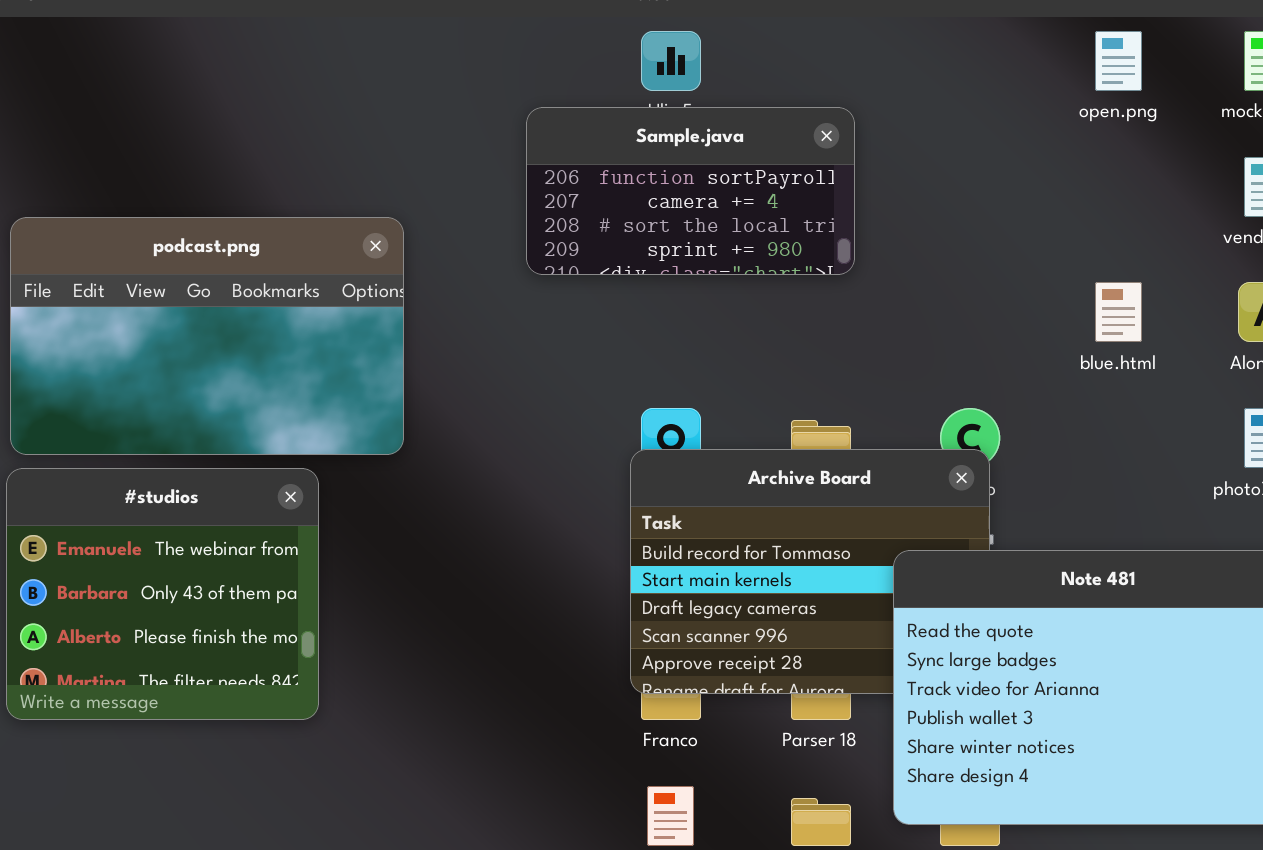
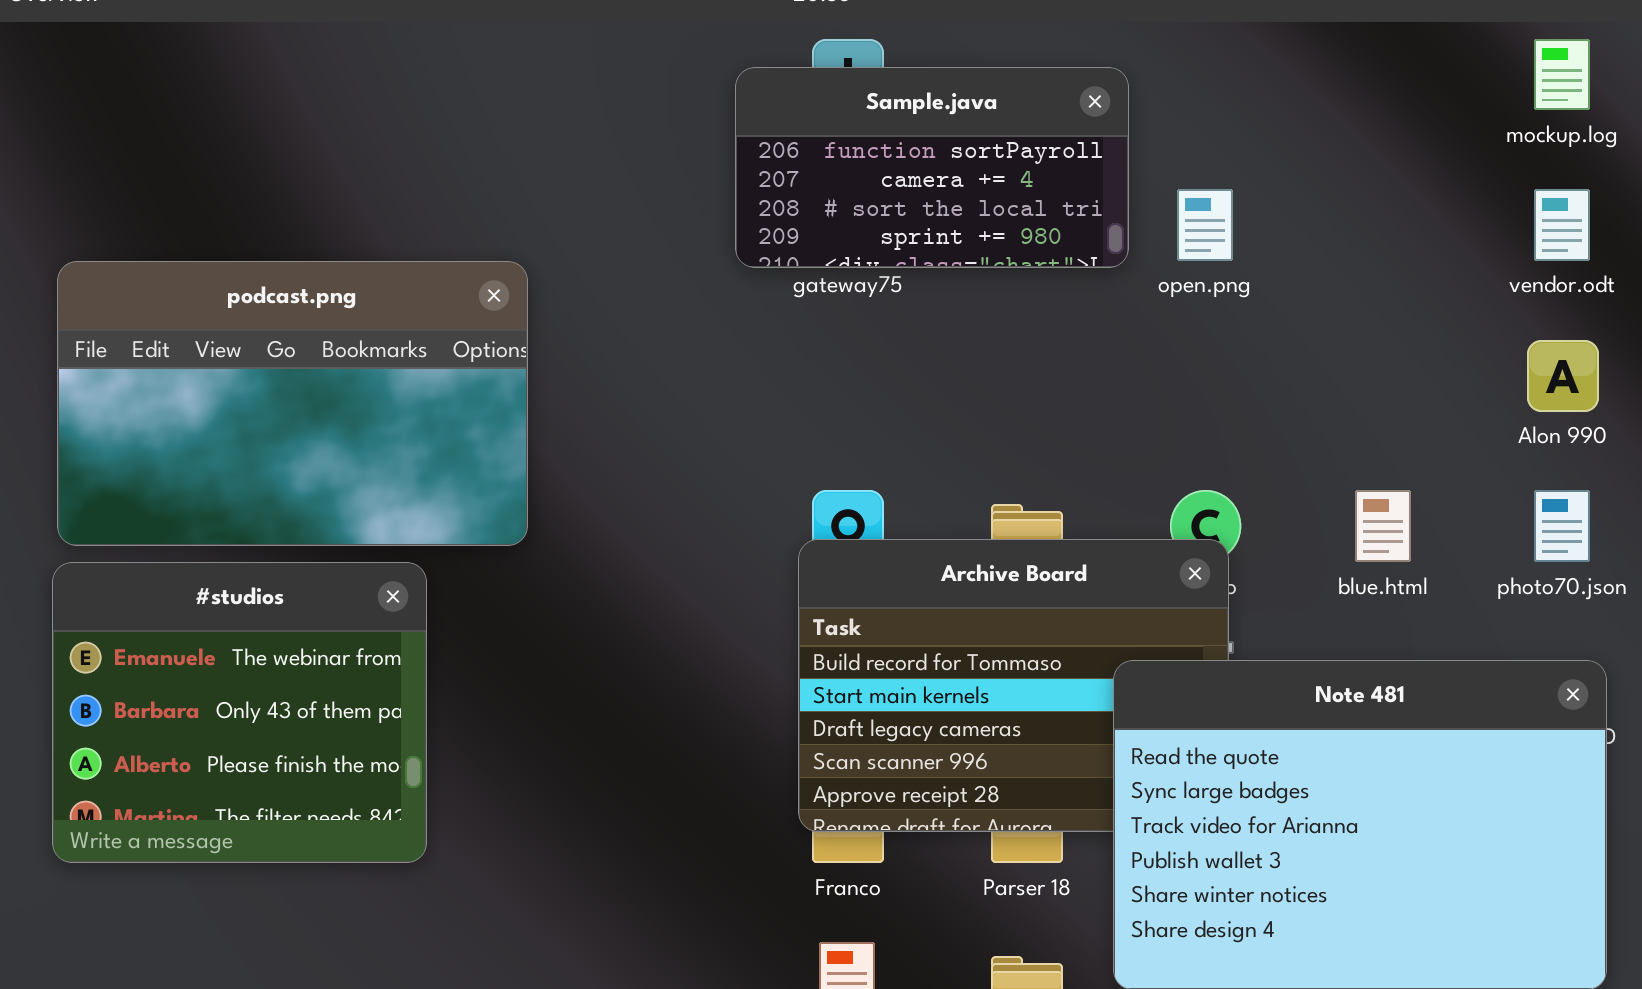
open.png: [1095,31,1142,91] -> [1177,189,1233,261], moved
Sample.java: [526,107,855,275] -> [735,67,1129,268], moved
blue.html: [1095,282,1142,342] -> [1355,490,1411,562], moved

